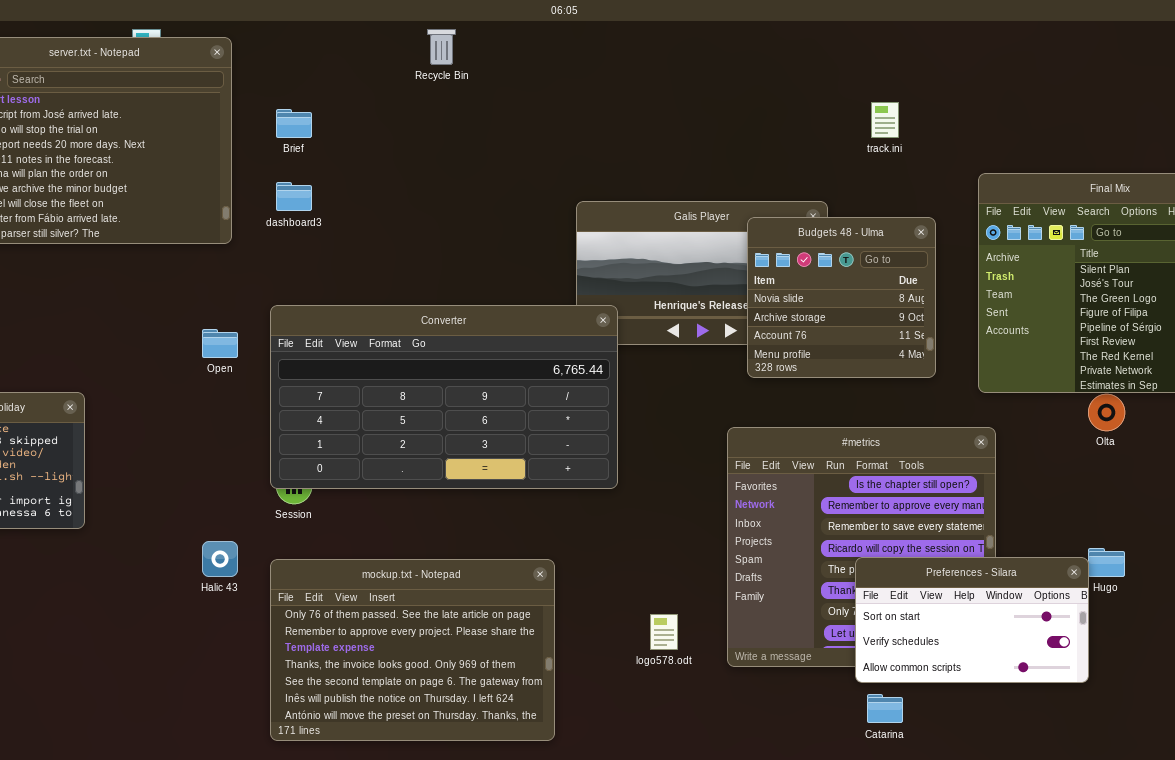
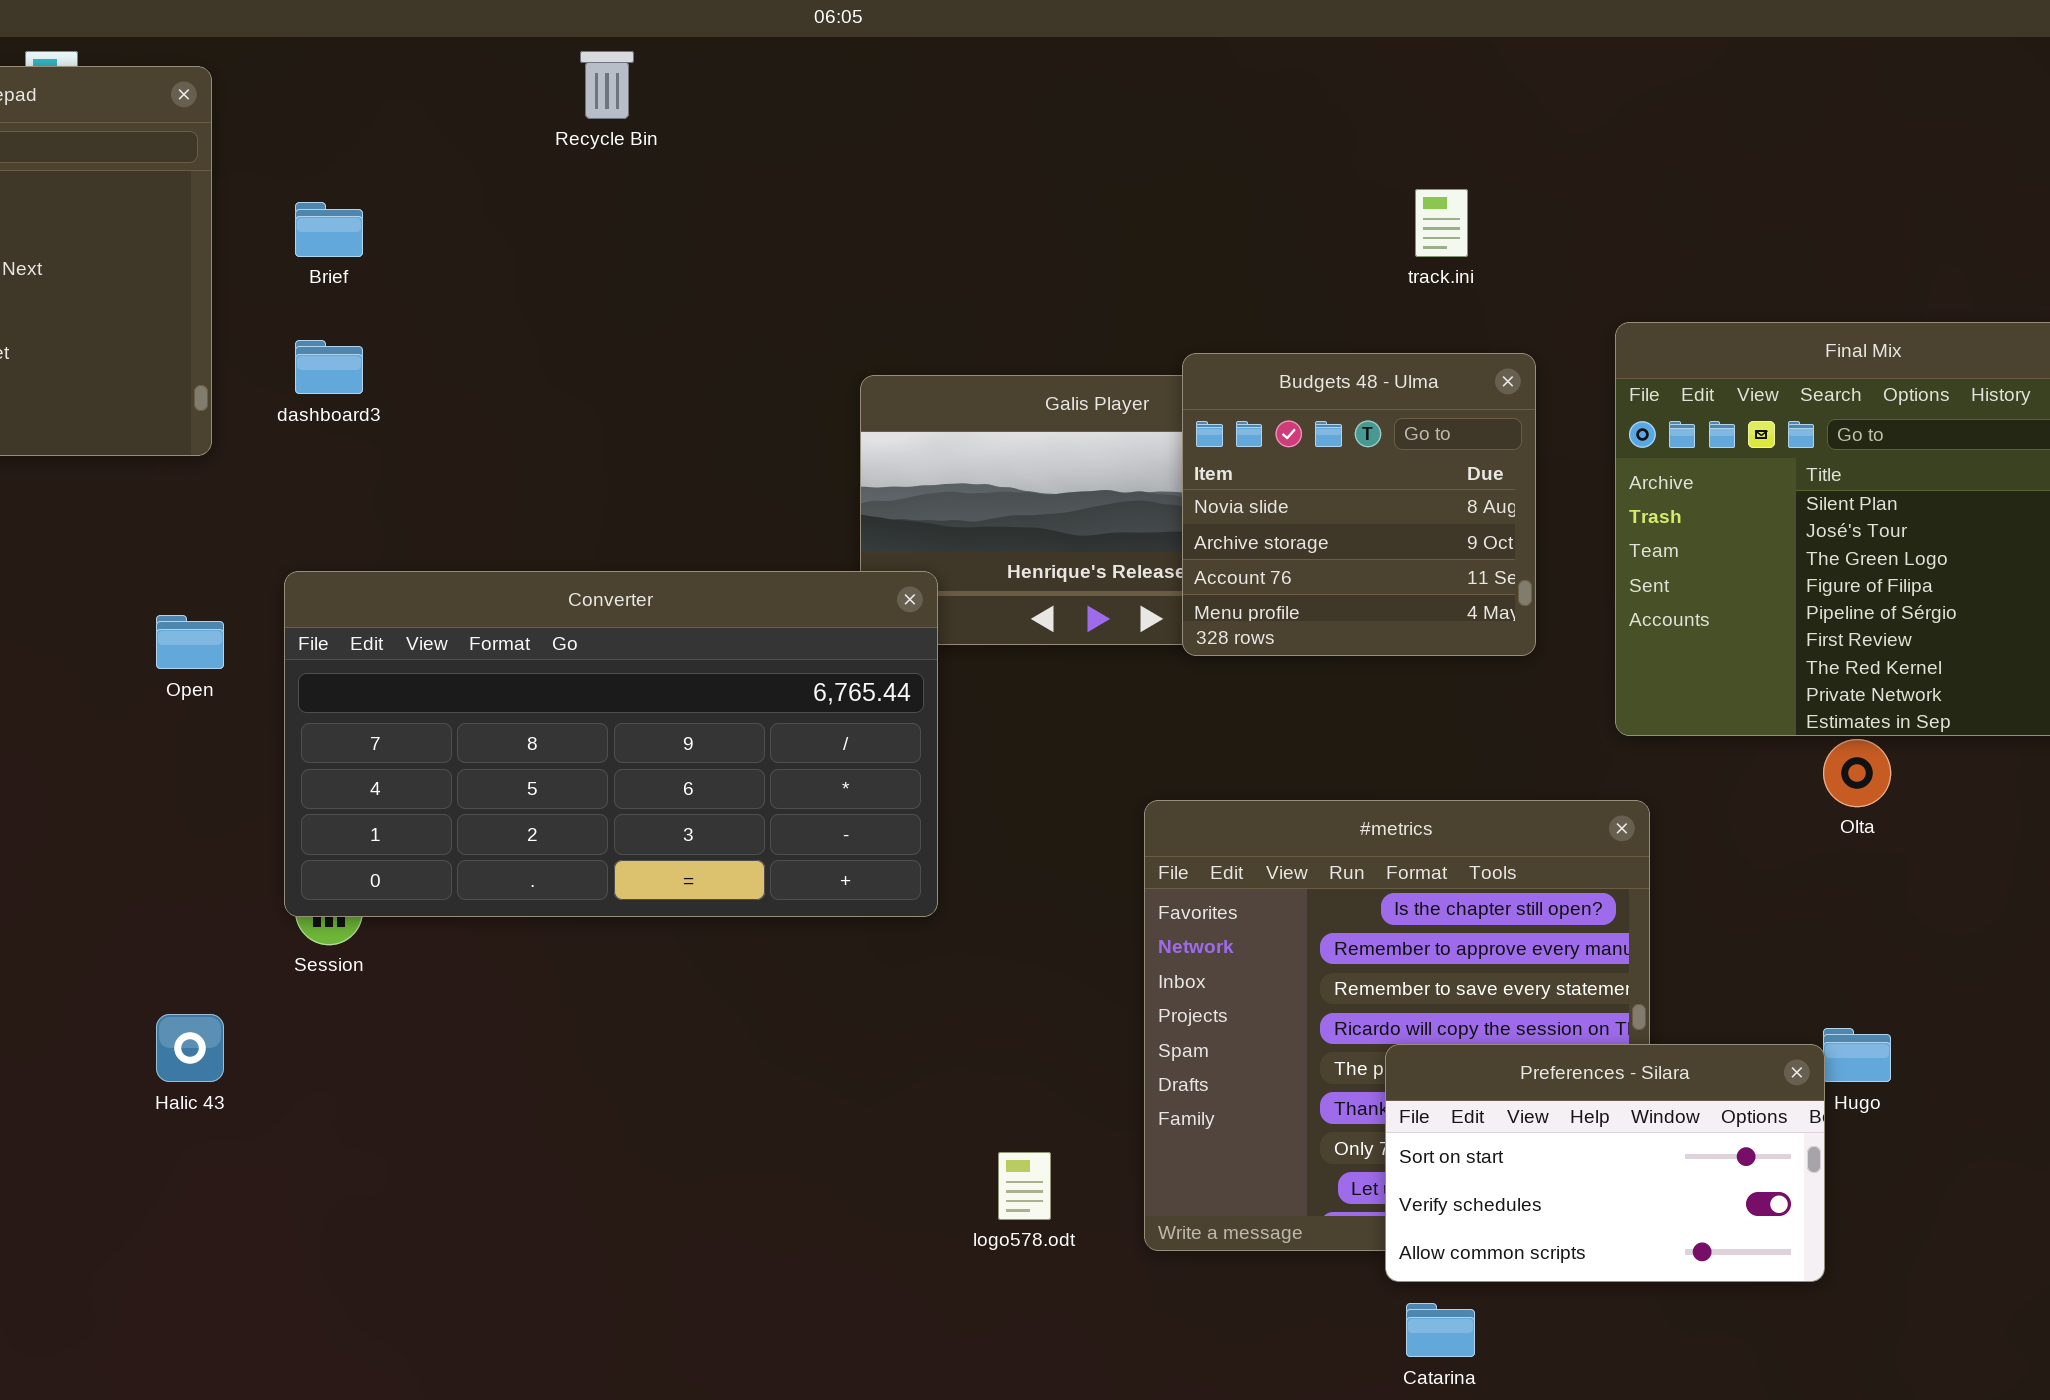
Budgets 48 - Ulma: [747,217,936,378] -> [1182,353,1536,656], moved
mockup.txt - Notepad: [270,559,555,741] -> none, closed

